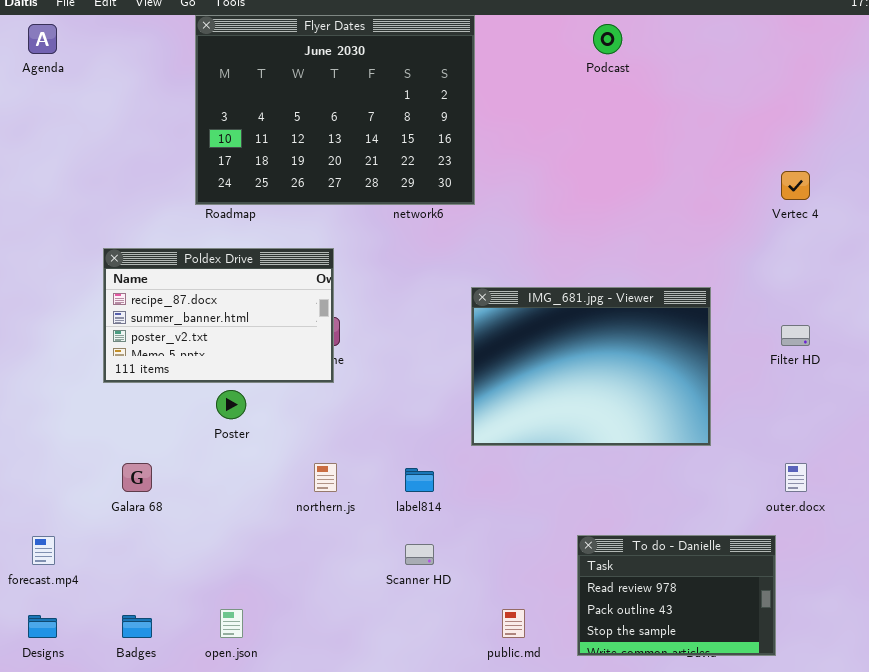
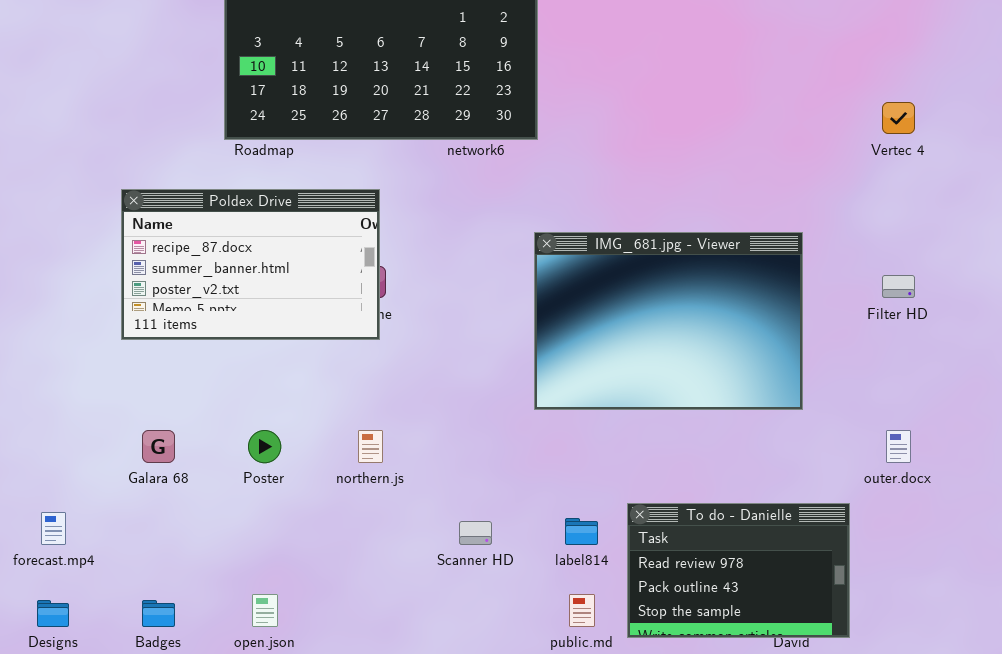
Poster: [216,390,246,419] -> [248,430,281,463], moved
label814: [405,468,434,492] -> [565,518,598,545], moved
To do - Danielle: [577,535,776,656] -> [627,503,850,638], moved

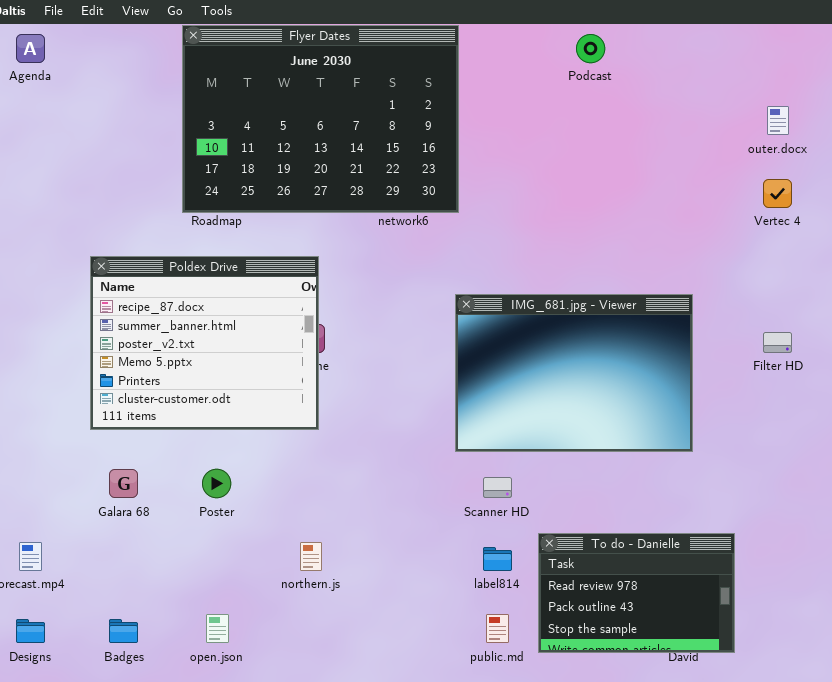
Poldex Drive: [121,189,380,340] -> [90,256,319,430], resized
northern.js: [358,430,383,463] -> [300,542,322,571], moved
outer.docx: [886,430,911,463] -> [767,106,789,135], moved
Scanner HD: [459,521,492,545] -> [483,477,512,498], moved

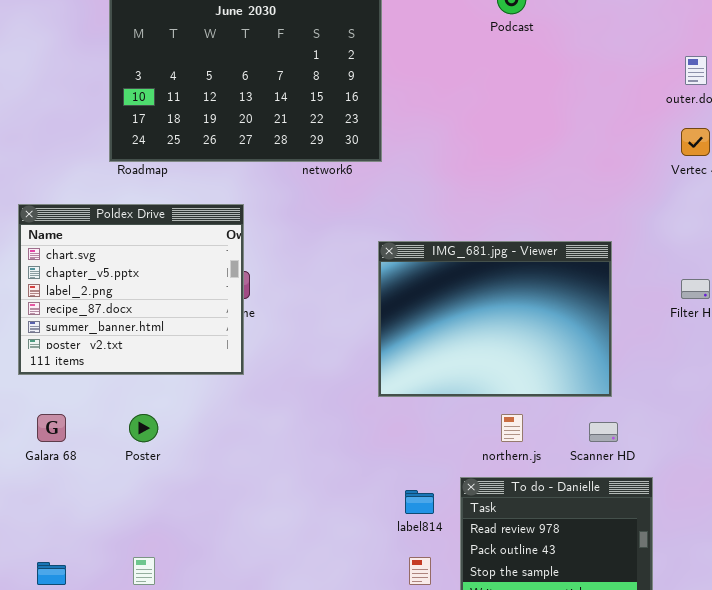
Poldex Drive: [90,256,319,430] -> [18,204,244,375], scrolled up 3 rows
Scanner HD: [483,477,512,498] -> [589,422,618,442], moved
northern.js: [300,542,322,571] -> [501,414,523,442], moved

